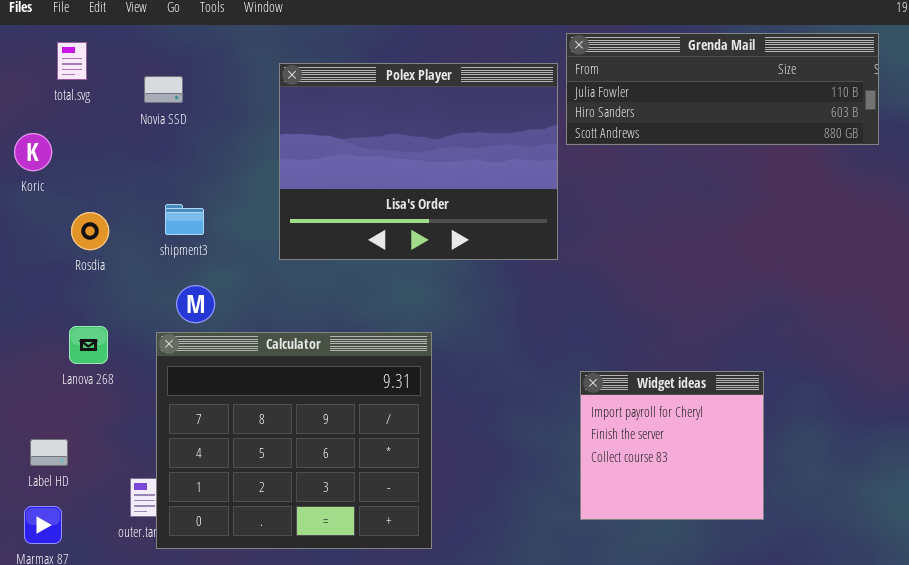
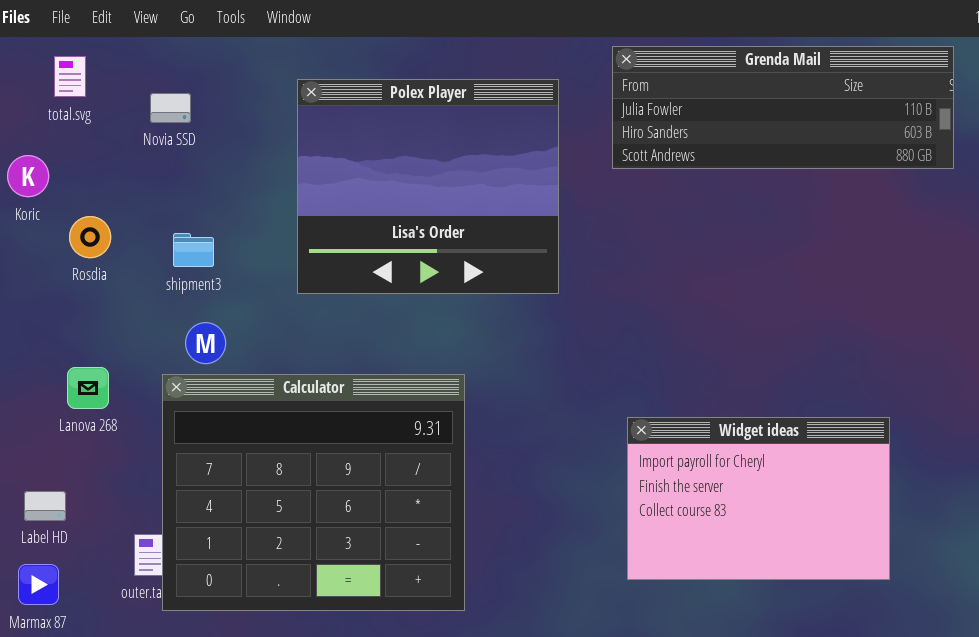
Polex Player: [279,63,558,260] -> [297,79,559,294], resized
Rosdia: [71,212,109,250] -> [69,216,111,258], moved
Widget ideas: [580,371,764,520] -> [627,417,890,580], resized

